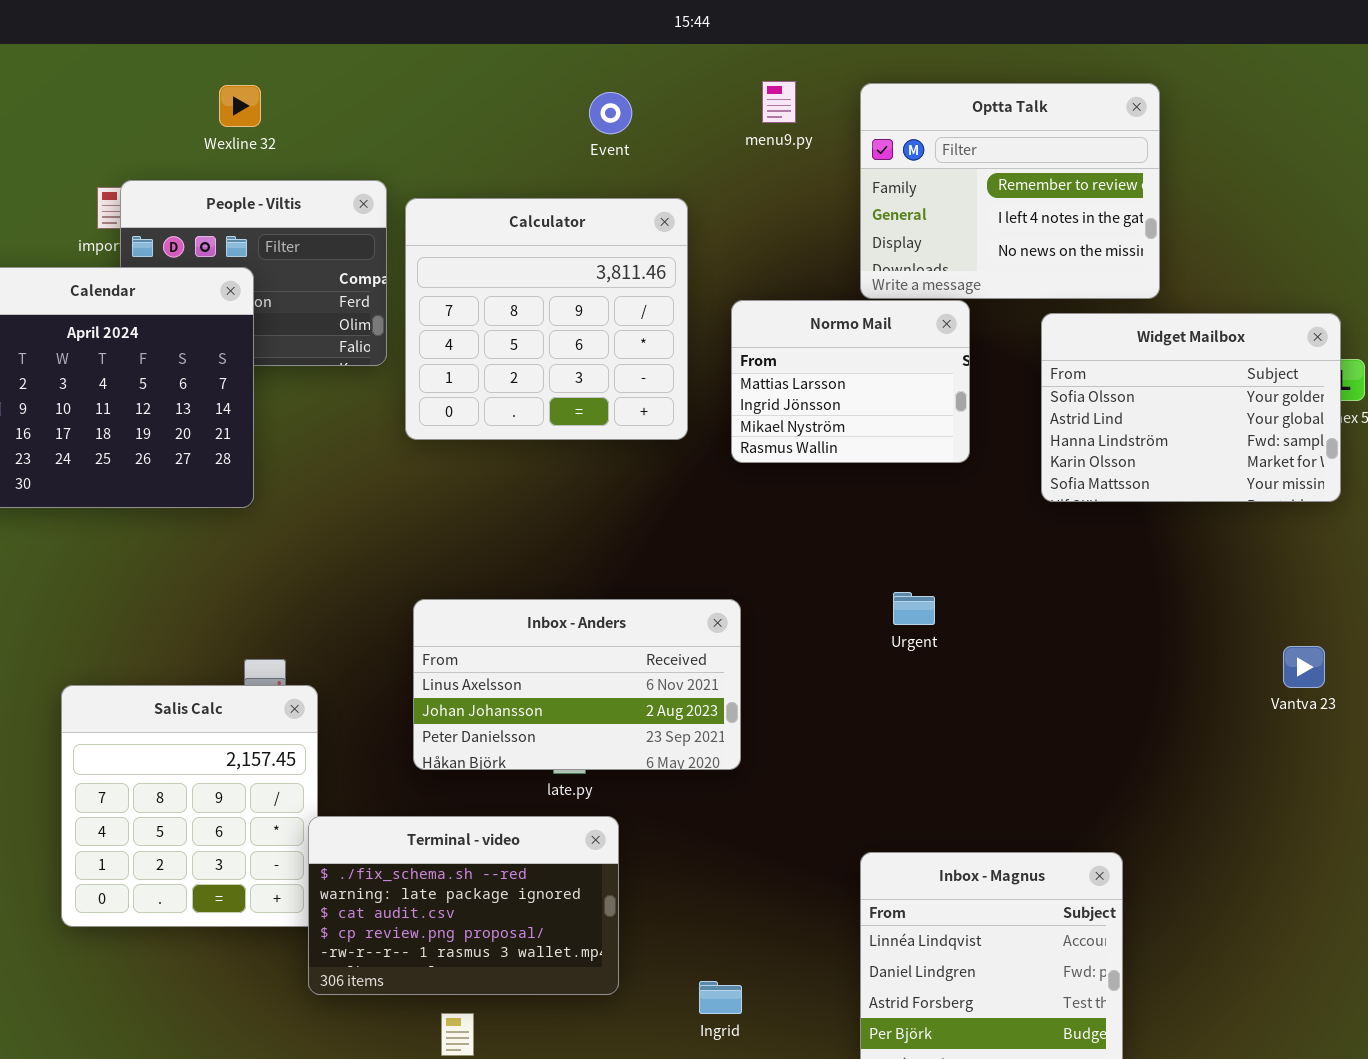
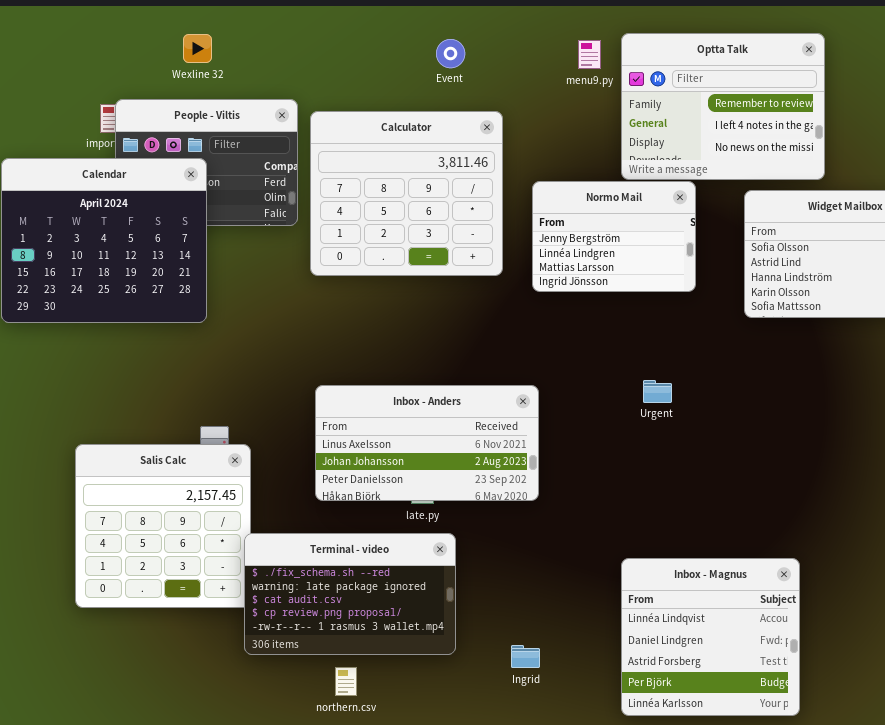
menu9.py: [762,81,796,123] -> [578,40,601,69], moved
Normo Mail: [731,300,970,463] -> [532,181,696,292], scrolled up 2 rows

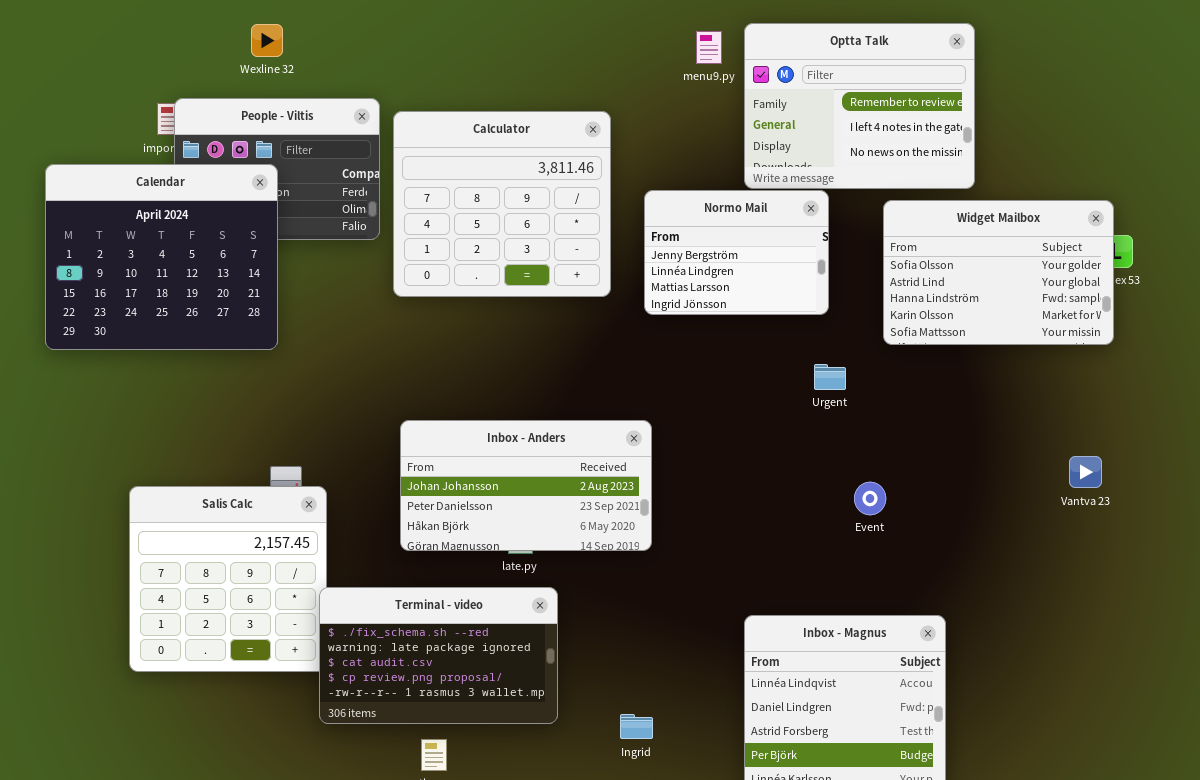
Event: [436,39,465,68] -> [854,482,886,515], moved
Urgent: [643,380,672,403] -> [814,364,846,390], moved
Inbox - Anders: [315,385,539,501] -> [400,420,652,551], scrolled down 1 row

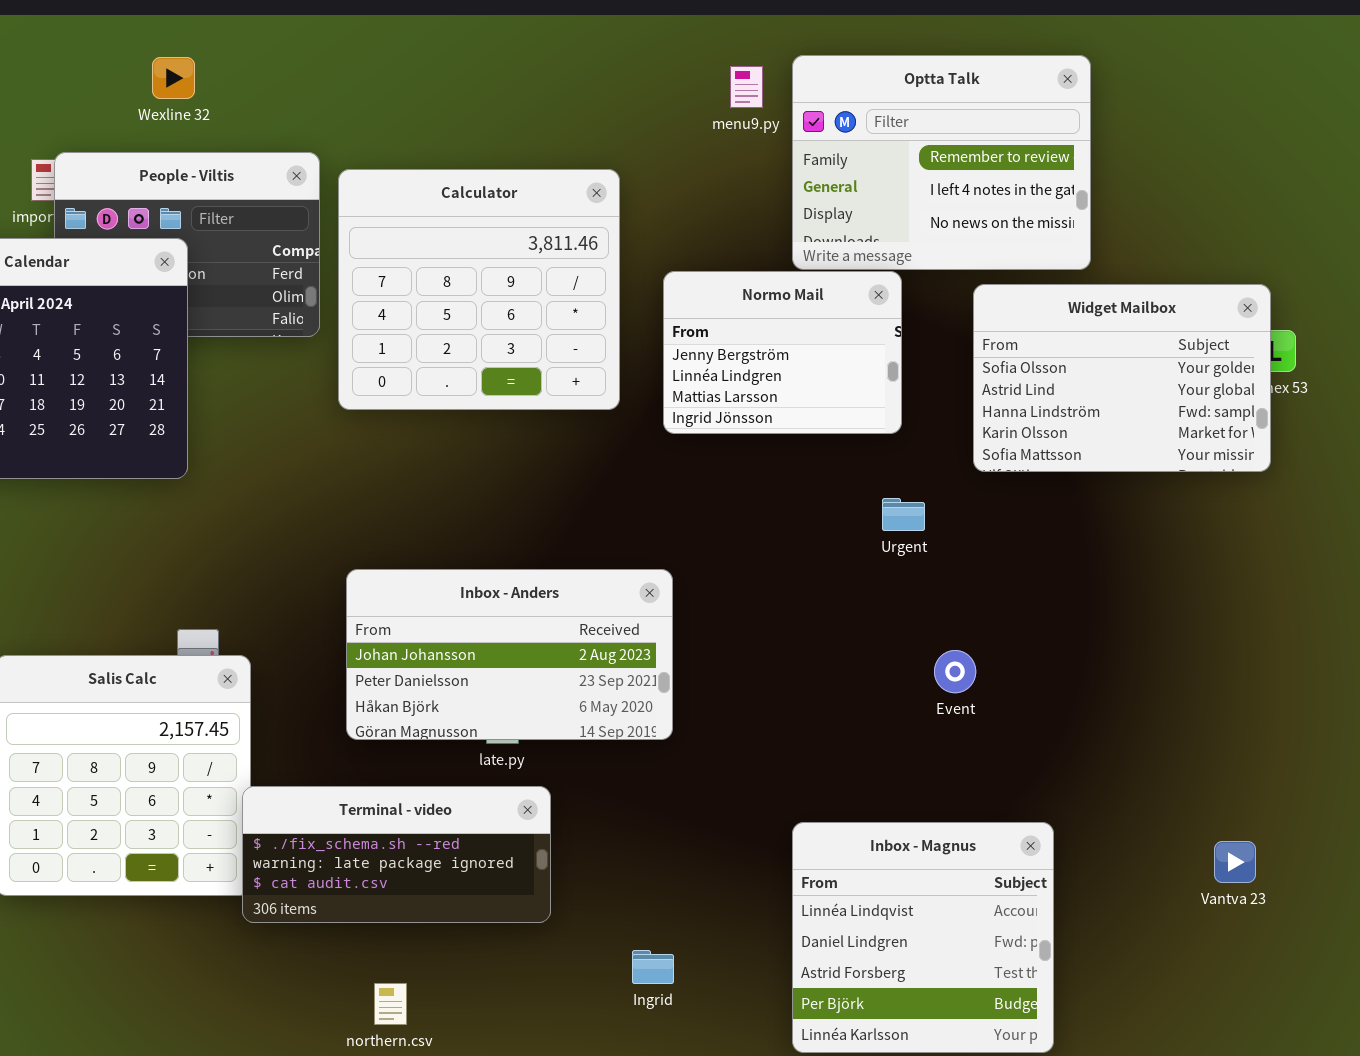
Vantva 23: [1069,456,1102,488] -> [1214,841,1256,883], moved
Terminal - video: [319,587,558,724] -> [242,786,551,923], resized

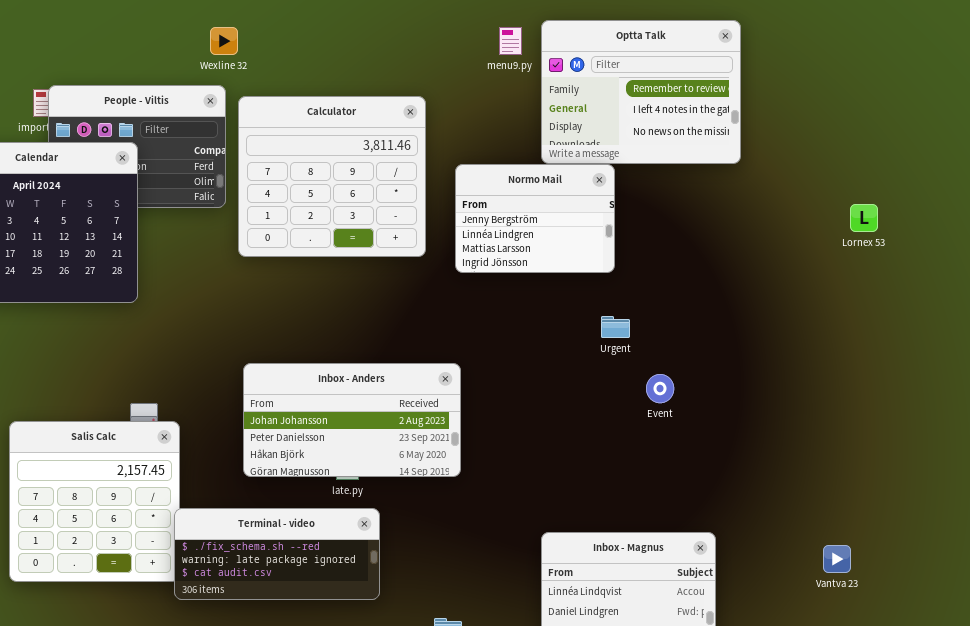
Wexline 32: [152,57,195,99] -> [210,27,238,55], moved
Widget Mailbox: [973,284,1271,472] -> none, closed
Event: [934,650,976,693] -> [646,374,674,403], moved

